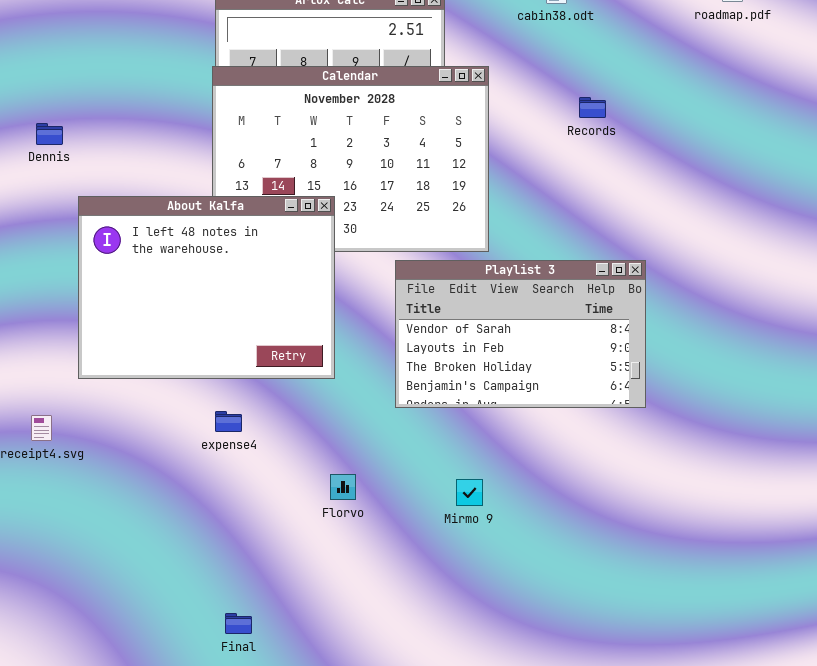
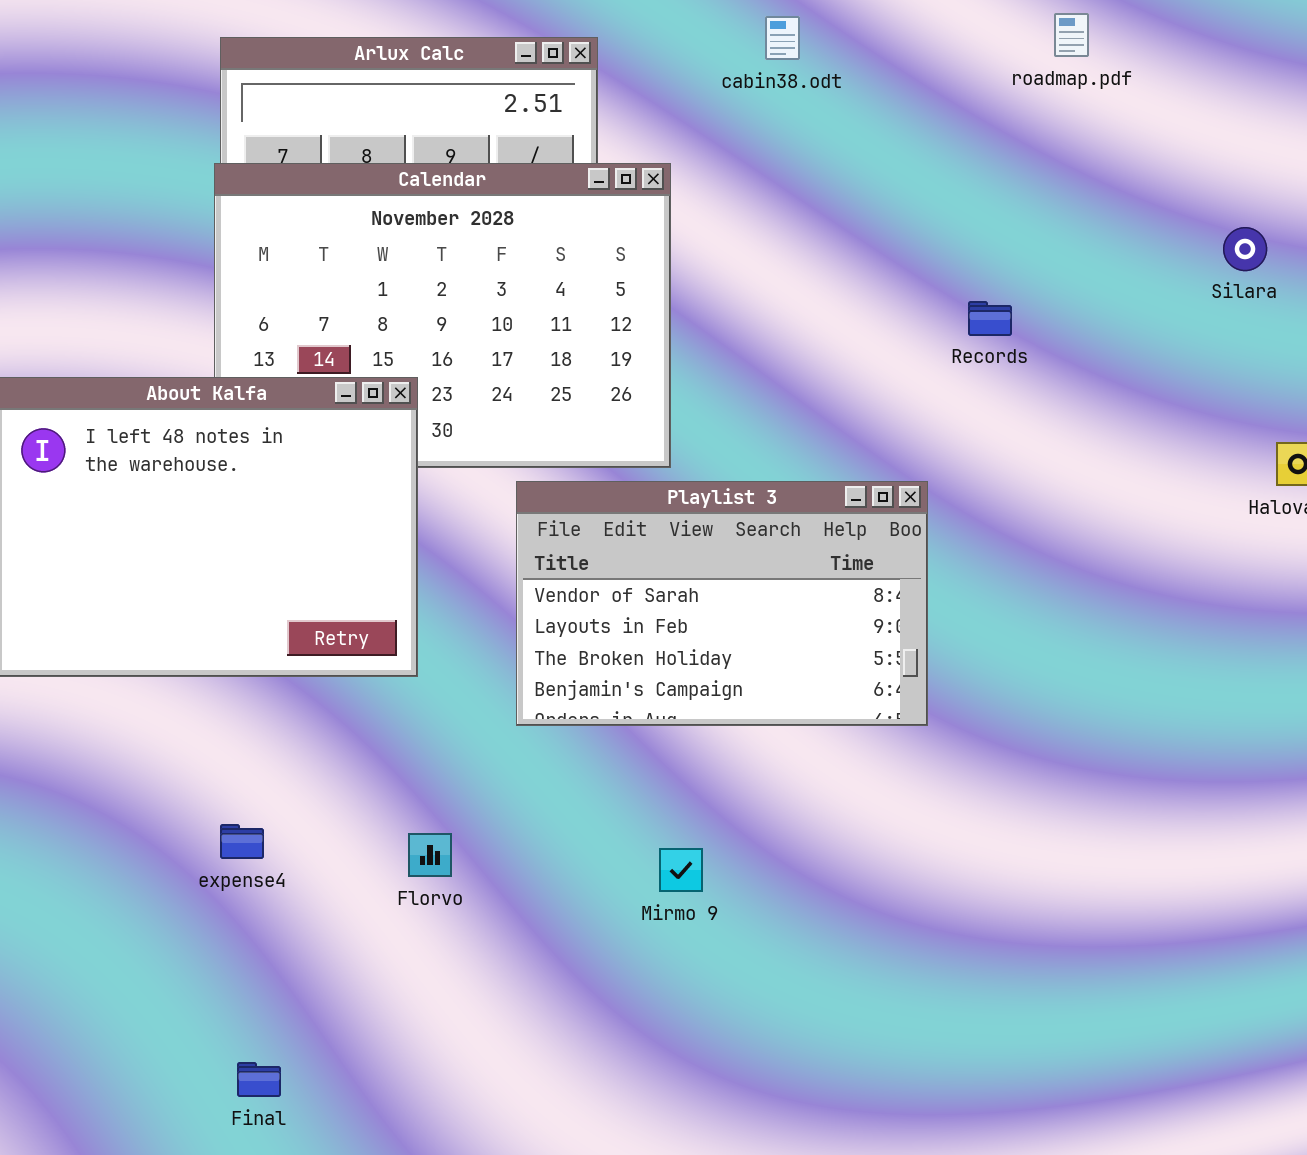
Records: [579,97,606,118] -> [968,301,1012,336], moved
expense4: [215,411,242,432] -> [220,824,264,859], moved
Mirmo 9: [456,479,483,506] -> [659,848,703,892], moved

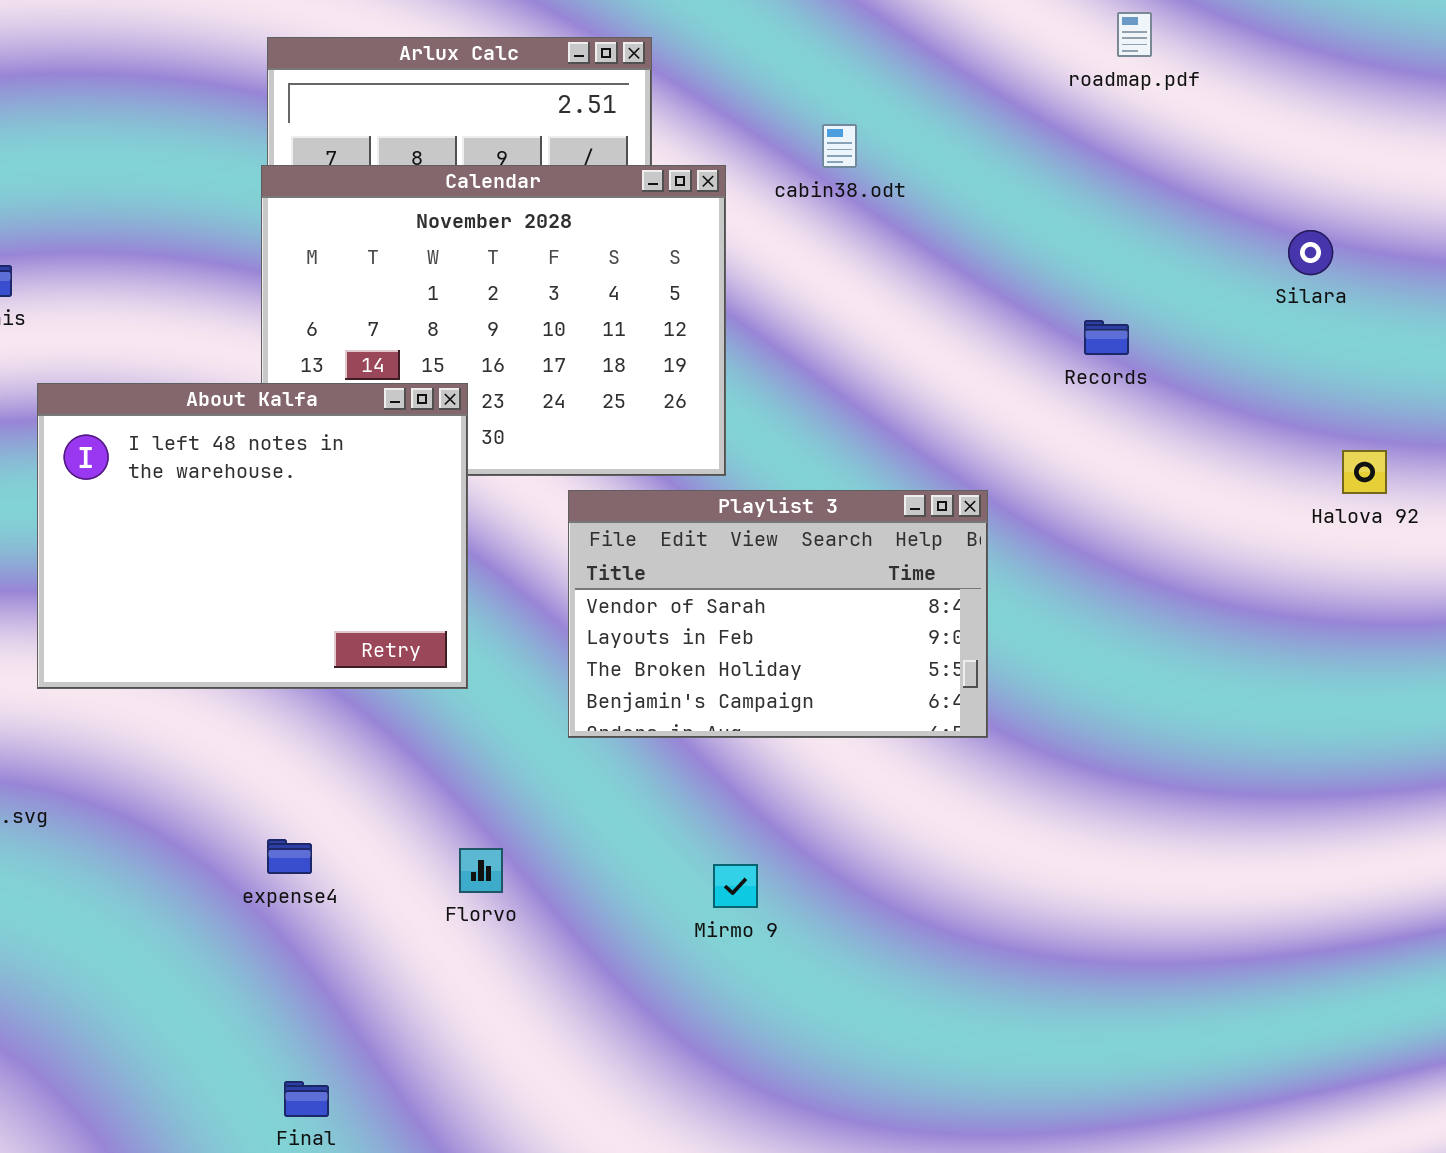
cabin38.odt: [765,16,800,60] -> [822,124,857,168], moved
Records: [968,301,1012,336] -> [1084,320,1129,355], moved

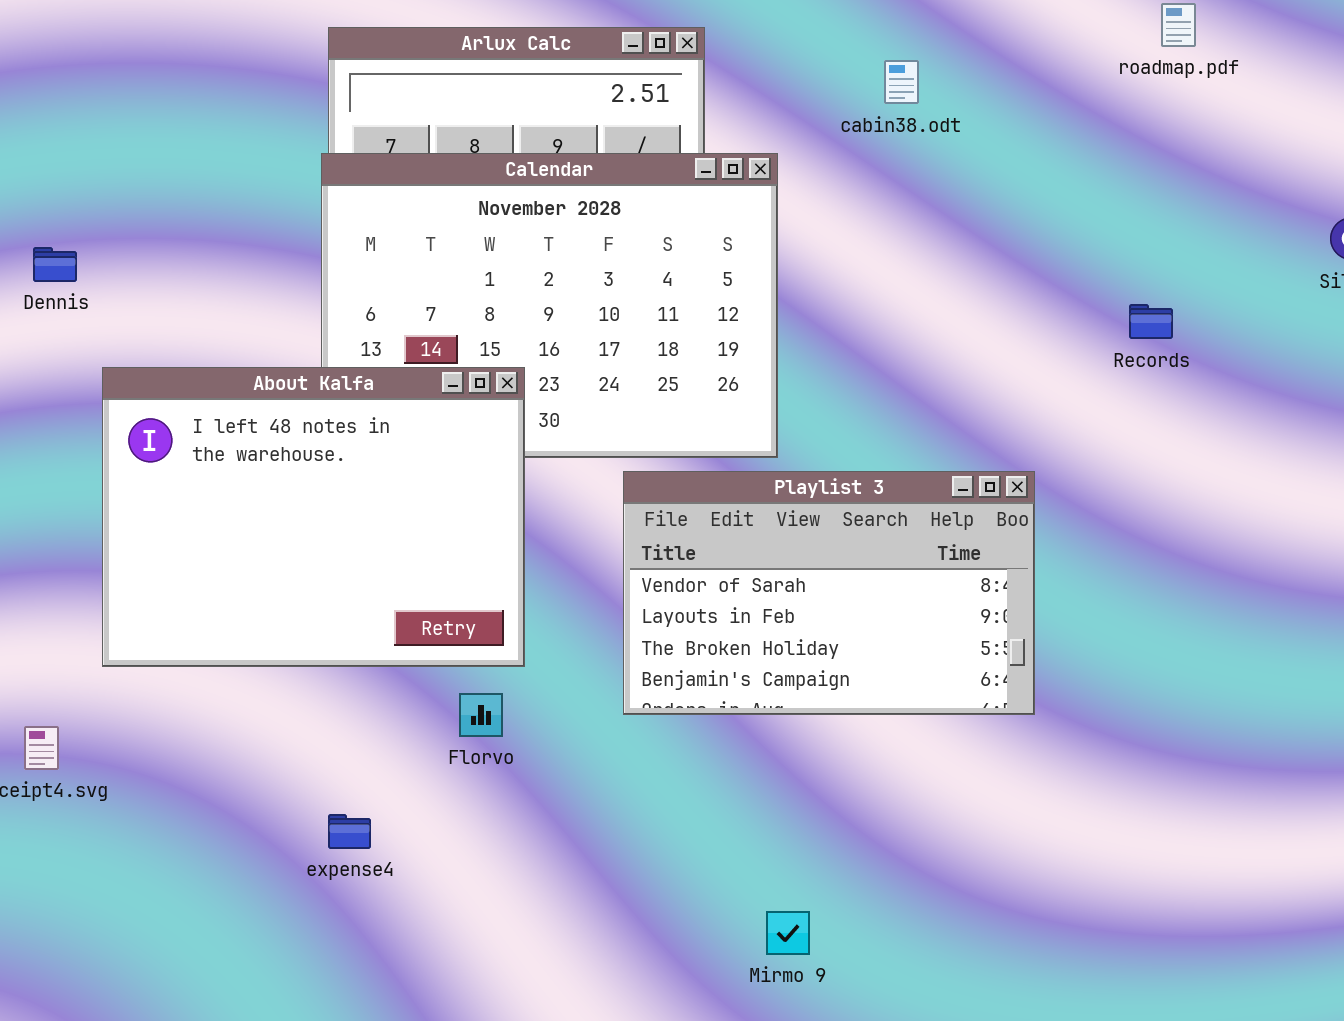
cabin38.odt: [822,124,857,168] -> [884,60,919,104], moved
Florvo: [459,848,503,893] -> [459,693,503,737], moved
Mirmo 9: [713,864,758,908] -> [766,911,810,955], moved

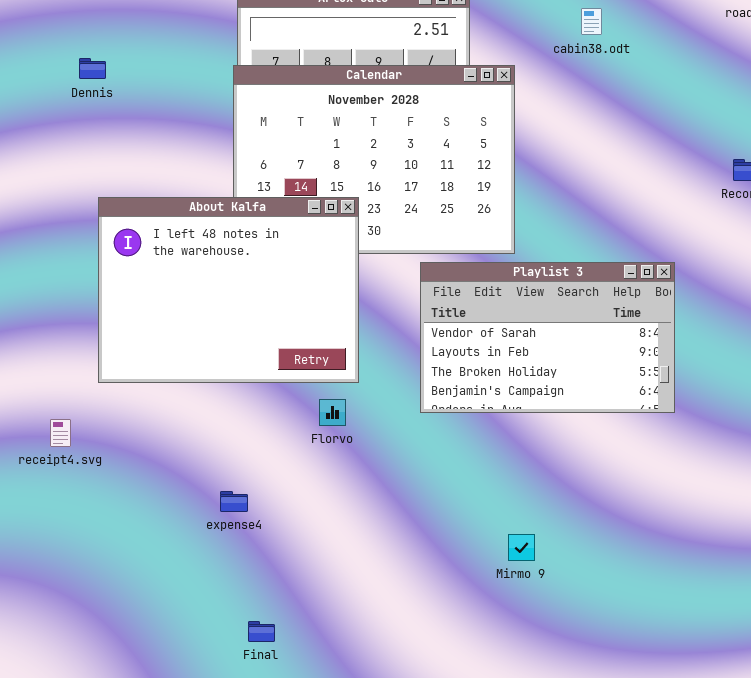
Dennis: [33,247,77,282] -> [79,58,106,79], moved
expense4: [328,814,371,849] -> [220,491,248,512], moved

